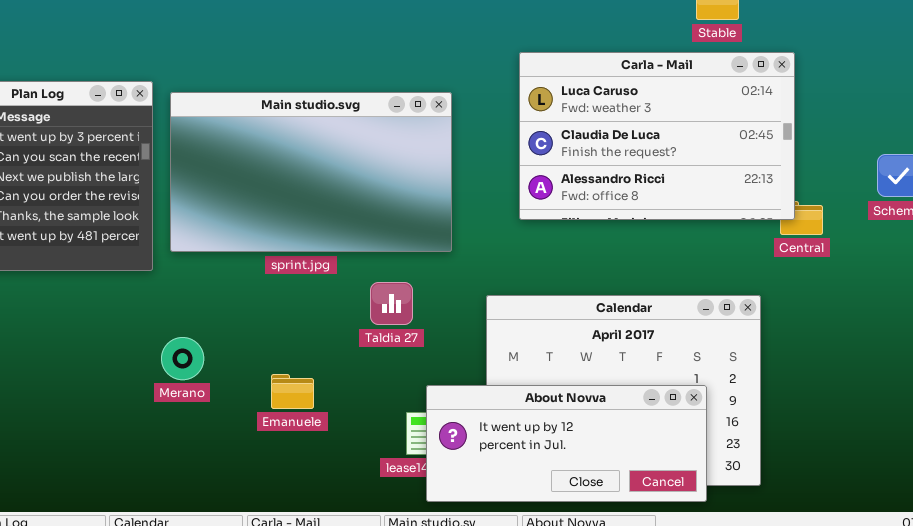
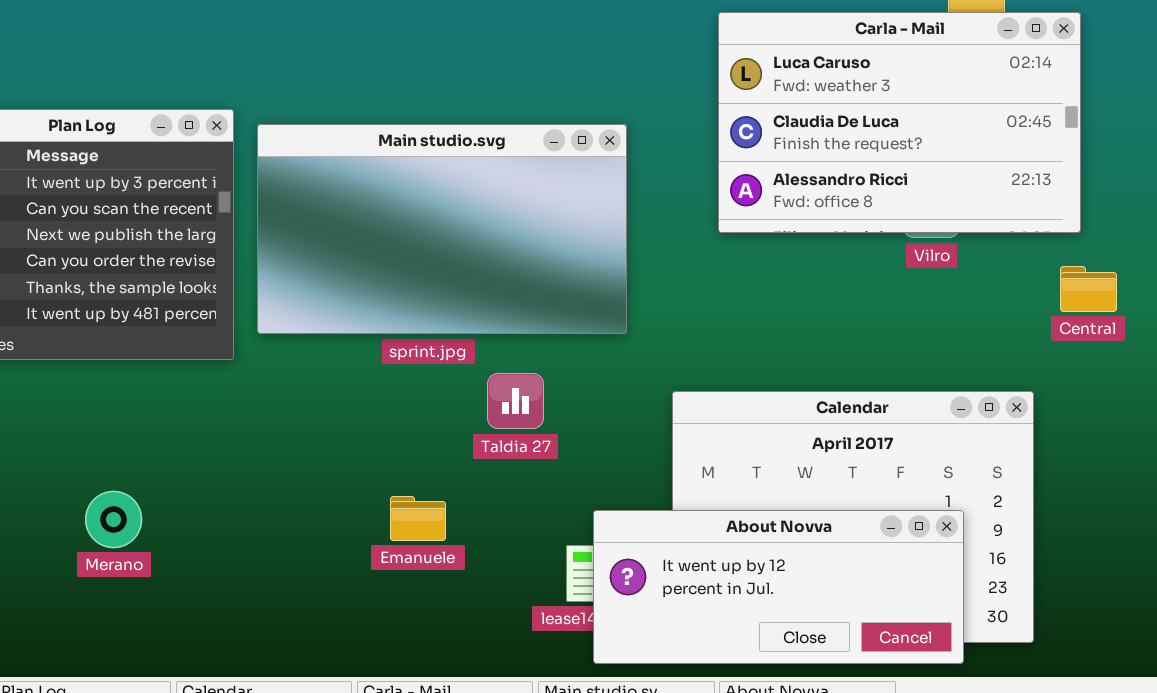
Carla - Mail: [519,52,795,220] -> [718,12,1081,233], moved
Taldia 27: [370,282,413,325] -> [487,373,544,429], moved
Merano: [161,337,204,380] -> [85,491,142,548], moved

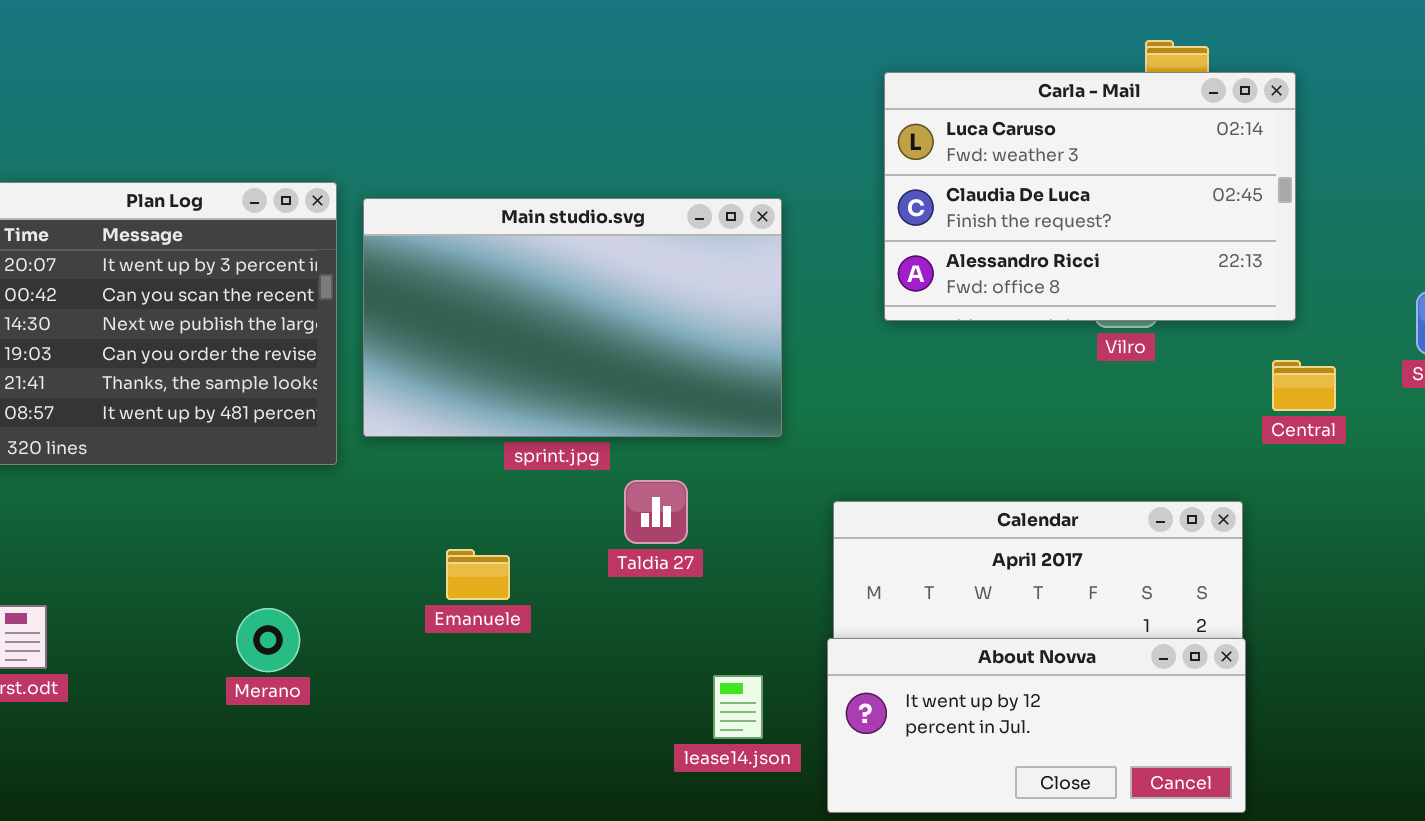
Merano: [85,491,142,548] -> [236,608,300,672], moved
Emanuele: [390,496,446,541] -> [446,549,510,600], moved
About Novva: [593,510,964,664] -> [827,638,1246,813], moved

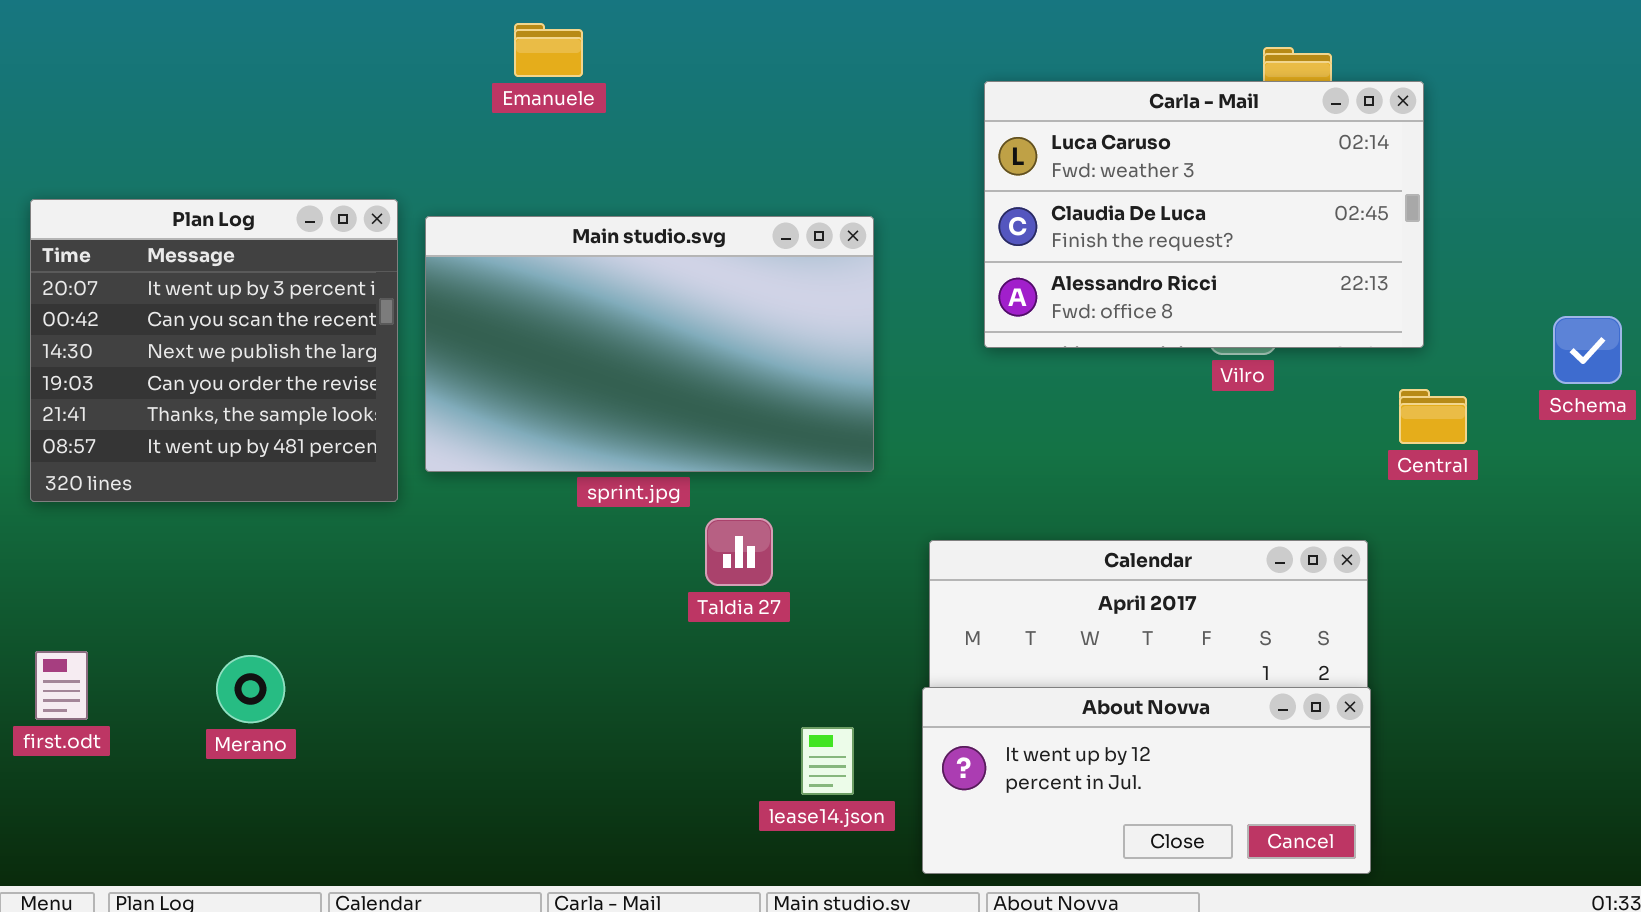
Emanuele: [446,549,510,600] -> [514,23,583,77], moved
Merano: [236,608,300,672] -> [216,655,285,723], moved

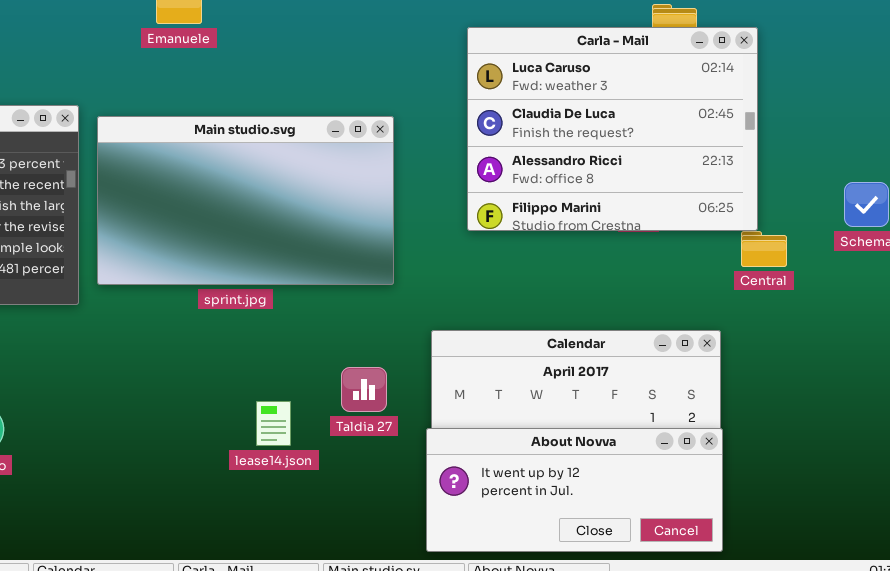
Carla - Mail: [984,81,1424,348] -> [467,27,758,231], resized
Taldia 27: [705,518,773,586] -> [341,367,387,412], moved
lease14.json: [801,727,854,795] -> [256,401,291,446], moved

